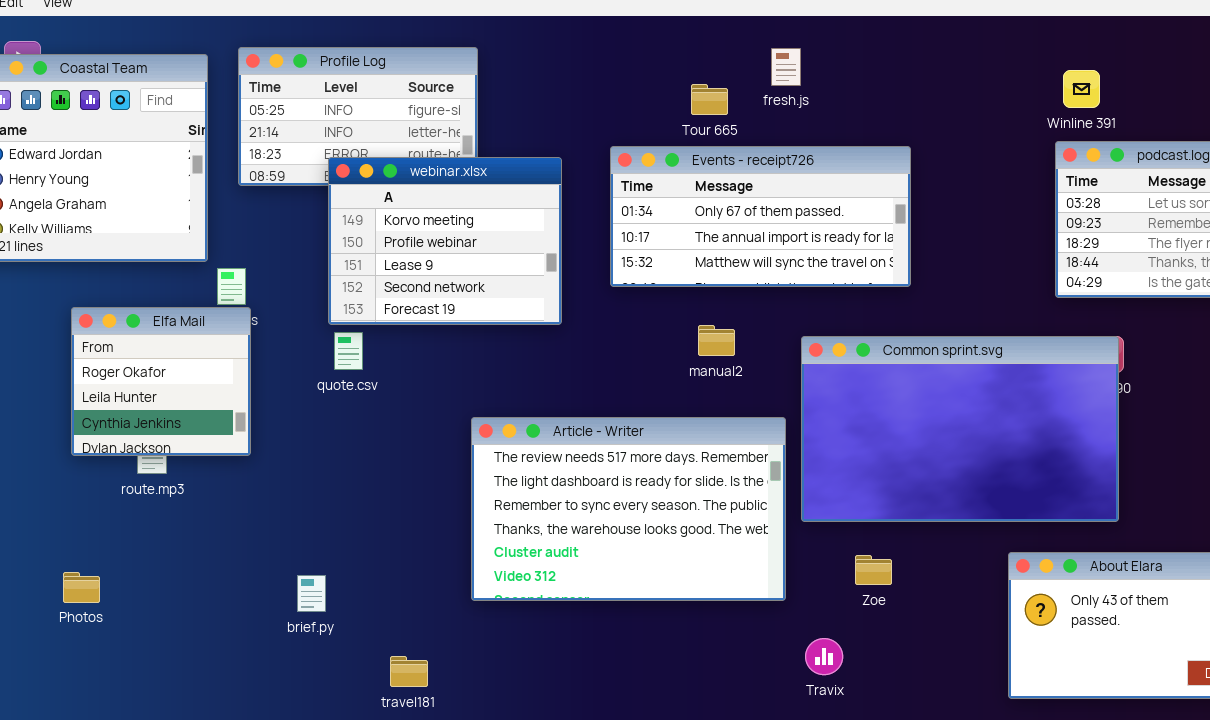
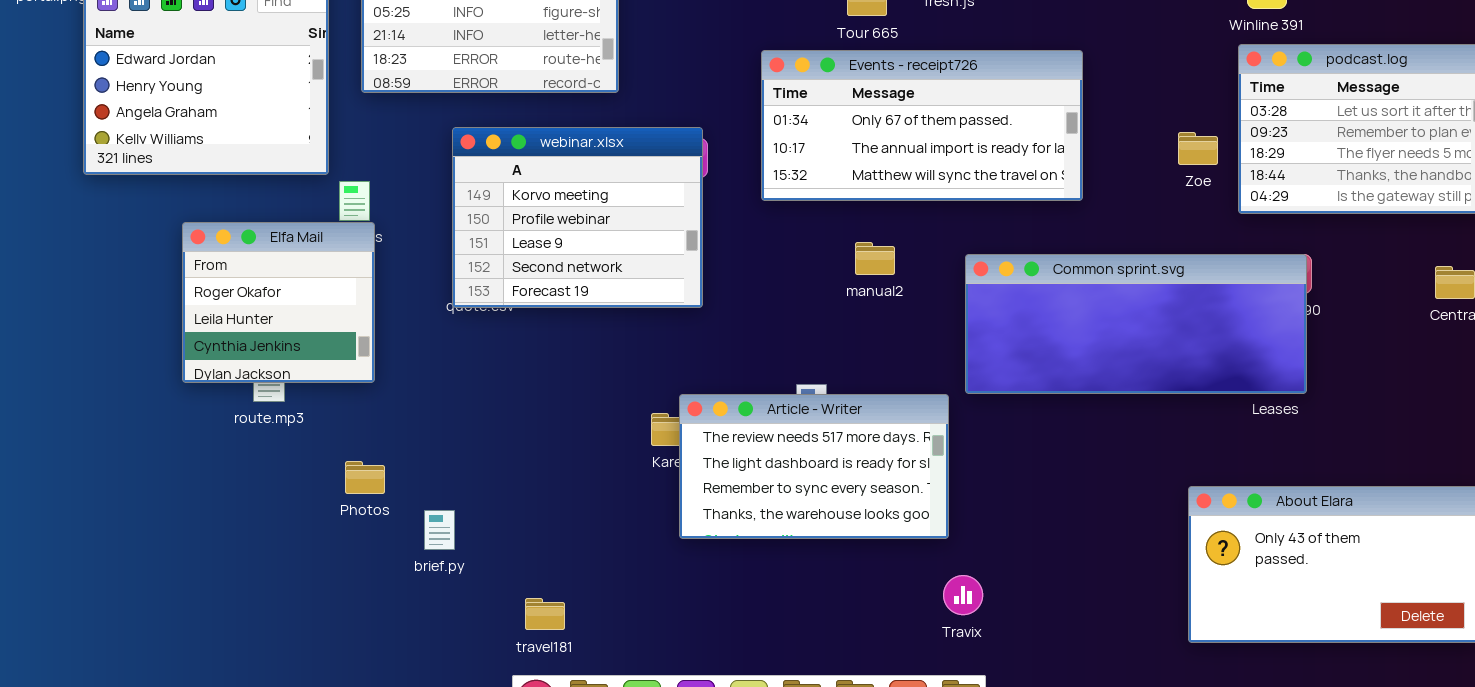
webinar.xlsx: [328,157,562,325] -> [452,127,703,308], moved
Common sprint.svg: [801,336,1119,522] -> [965,254,1307,394], resized
Article - Writer: [471,417,786,601] -> [679,394,949,539], resized
Zoe: [855,555,892,585] -> [1178,132,1218,165], moved
Photos: [63,572,100,603] -> [345,461,385,494], moved
Travix: [805,638,843,675] -> [943,575,983,615], moved

